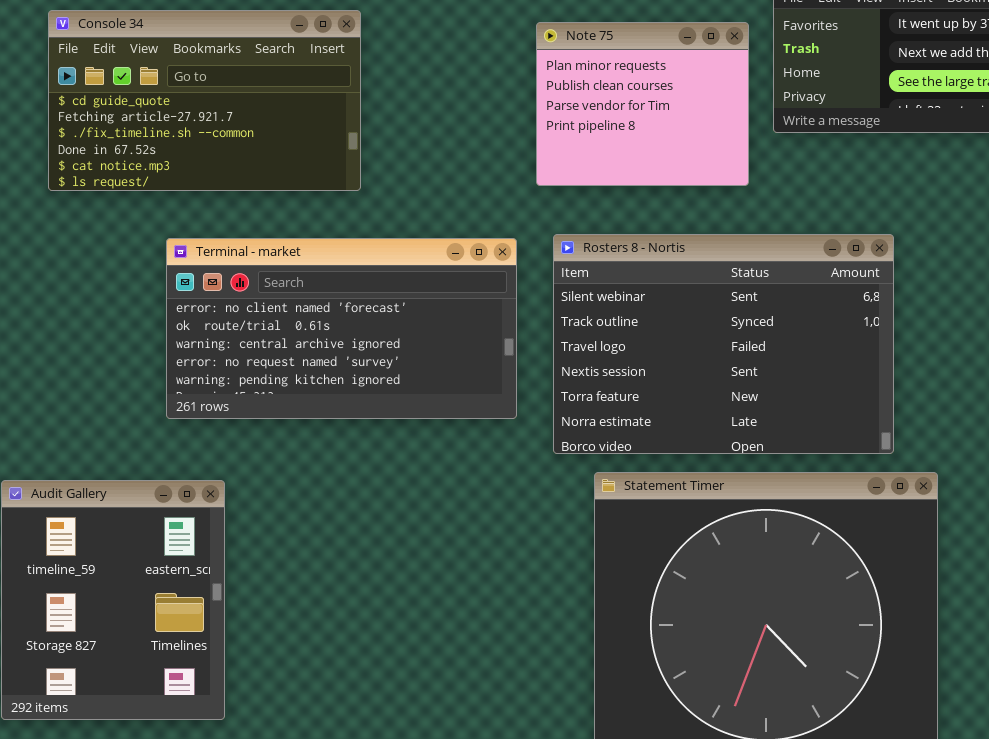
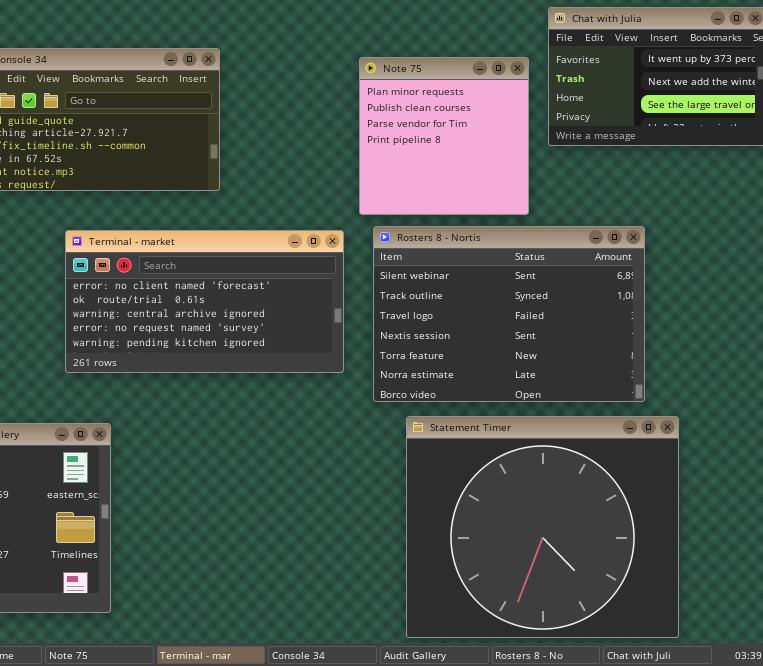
Note 75: [536,22,749,186] -> [359,57,529,215], resized

